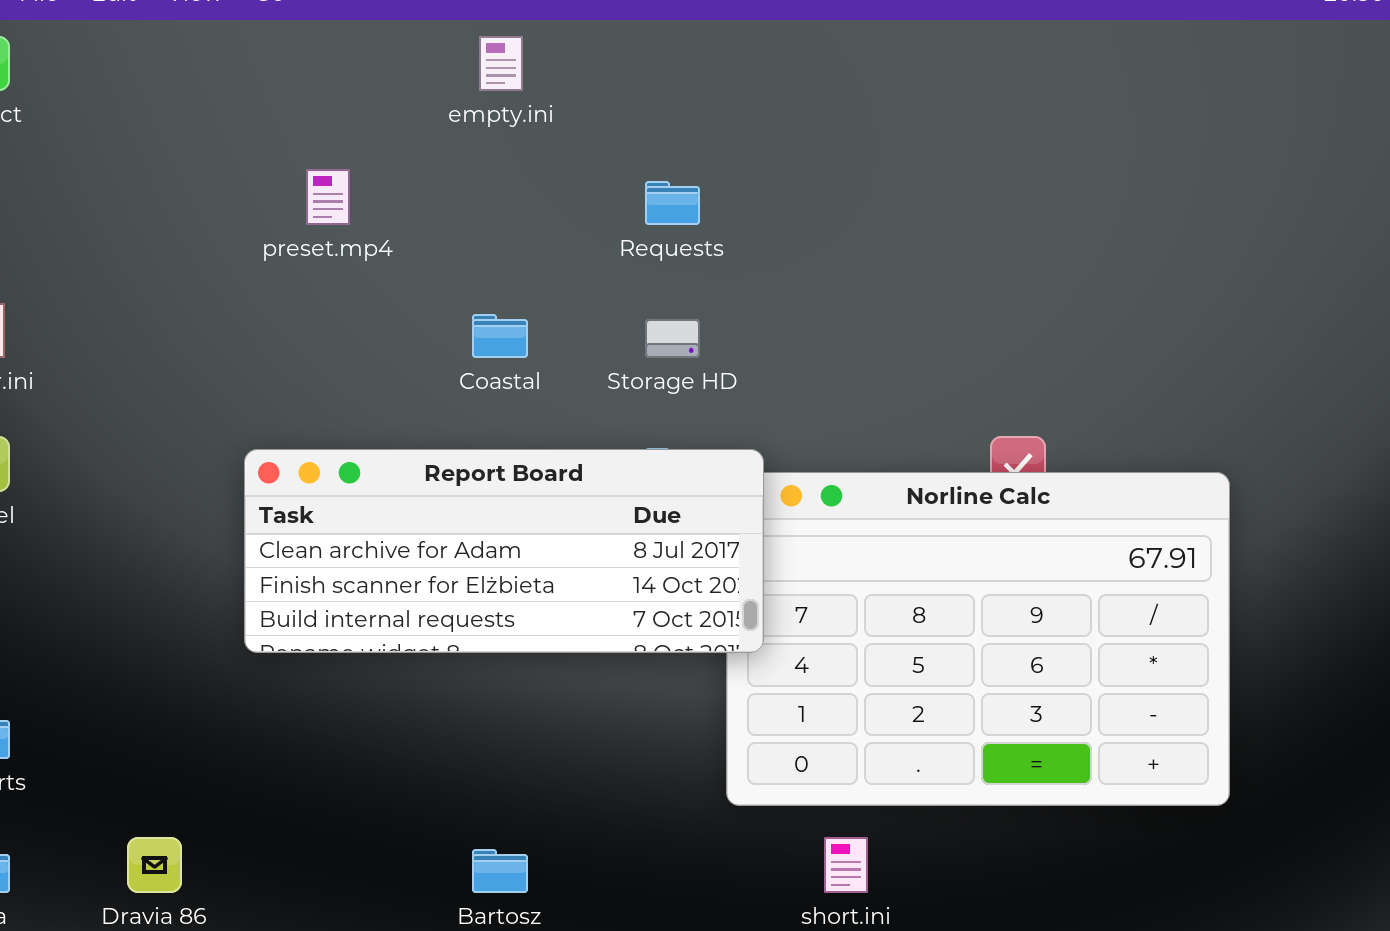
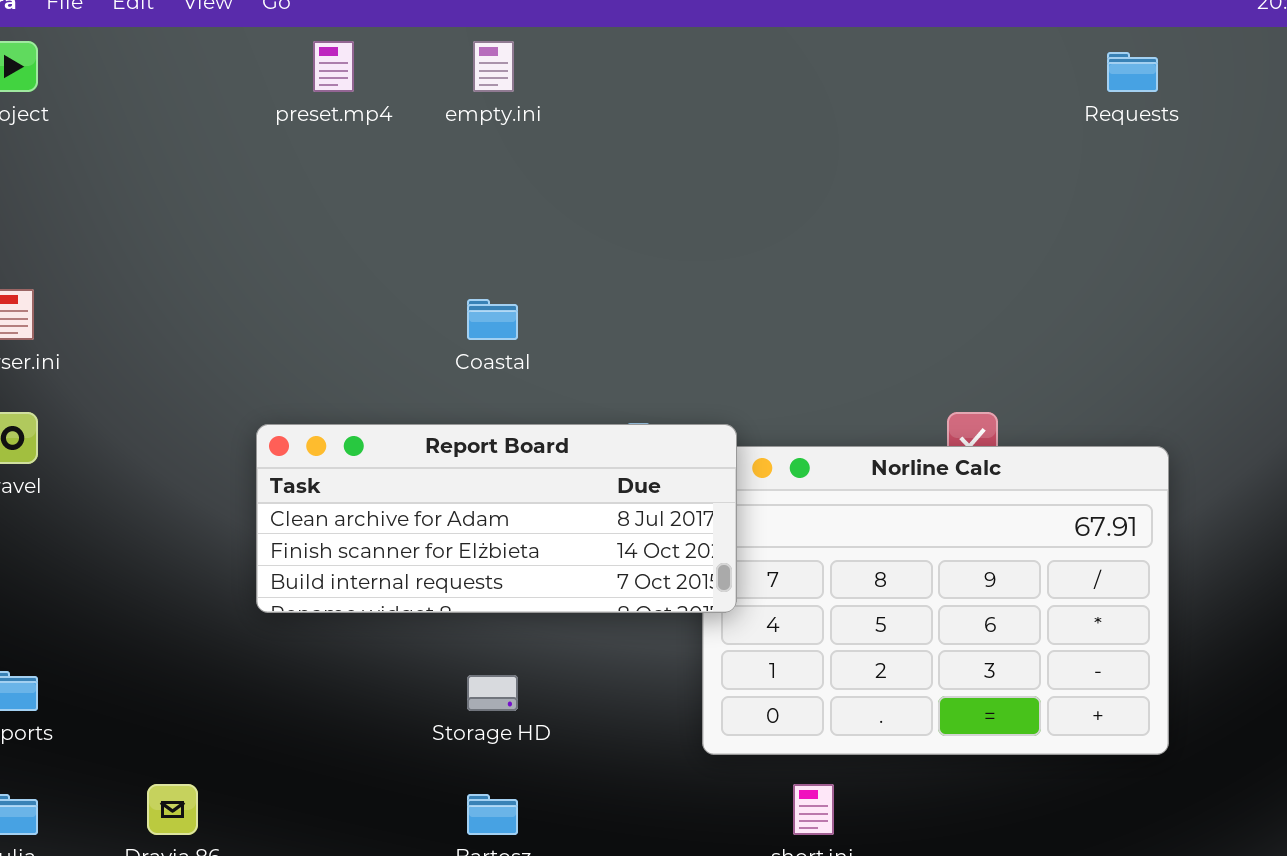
preset.mp4: [306,169,350,225] -> [313,41,354,92], moved
Requests: [645,181,700,225] -> [1107,52,1158,92], moved
Storage HD: [645,319,700,358] -> [467,675,518,711], moved

